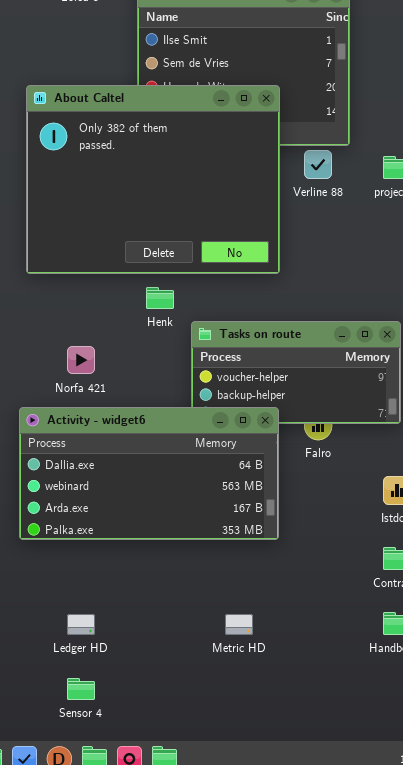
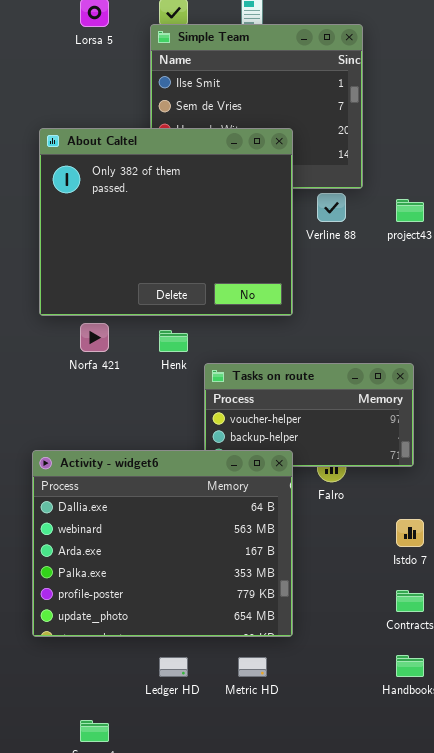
Norfa 421: [67,346,95,374] -> [80,323,109,352], moved
Activity - widget6: [19,407,279,540] -> [32,450,293,637], resized
Ledger HD: [67,614,95,635] -> [159,657,188,677], moved

